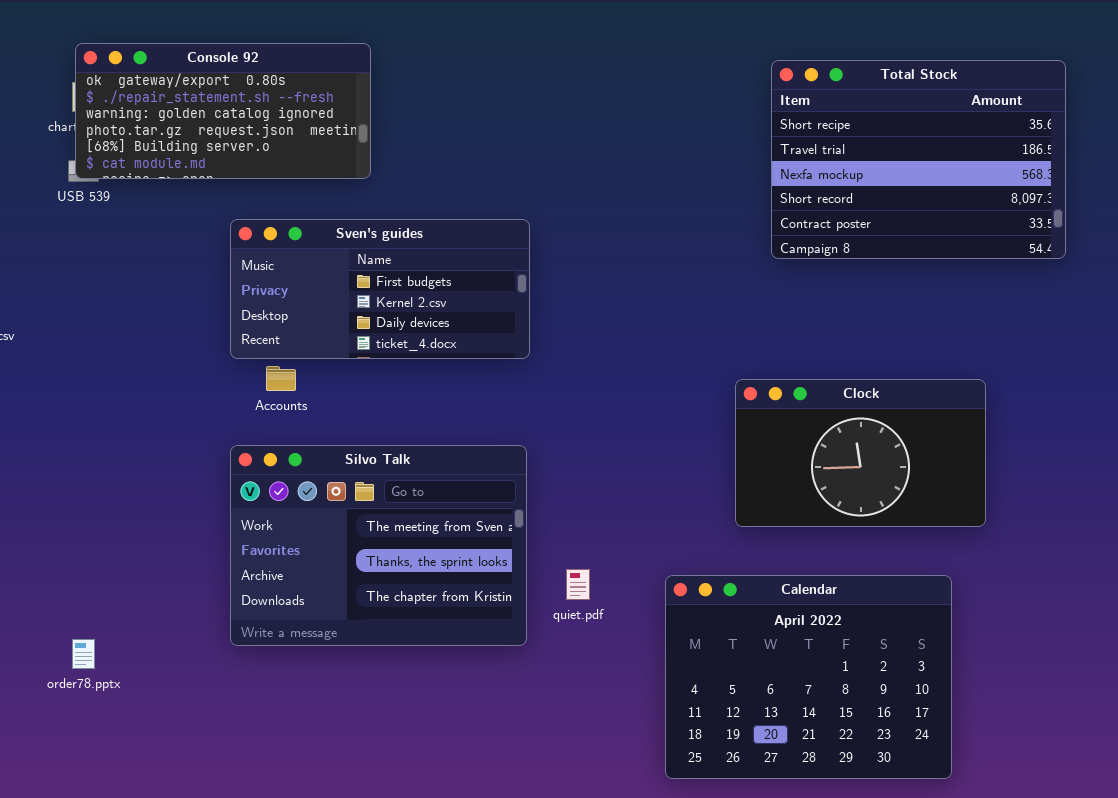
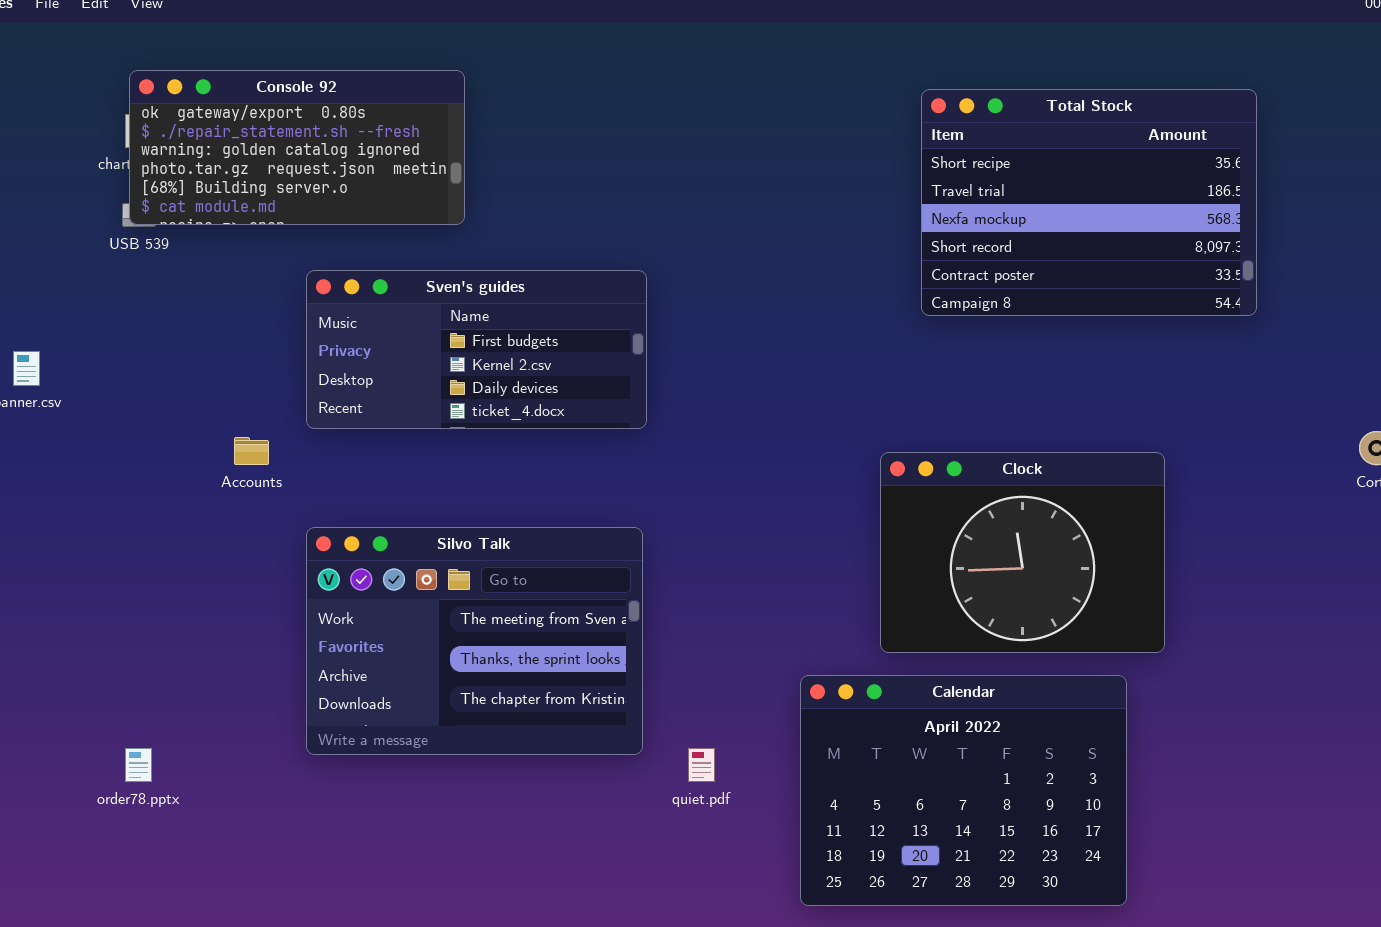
Accounts: [266,366,296,391] -> [234,437,269,465], moved
Clock: [735,379,986,527] -> [880,452,1165,653], resized
quiet.pdf: [566,569,590,600] -> [688,748,715,782], moved

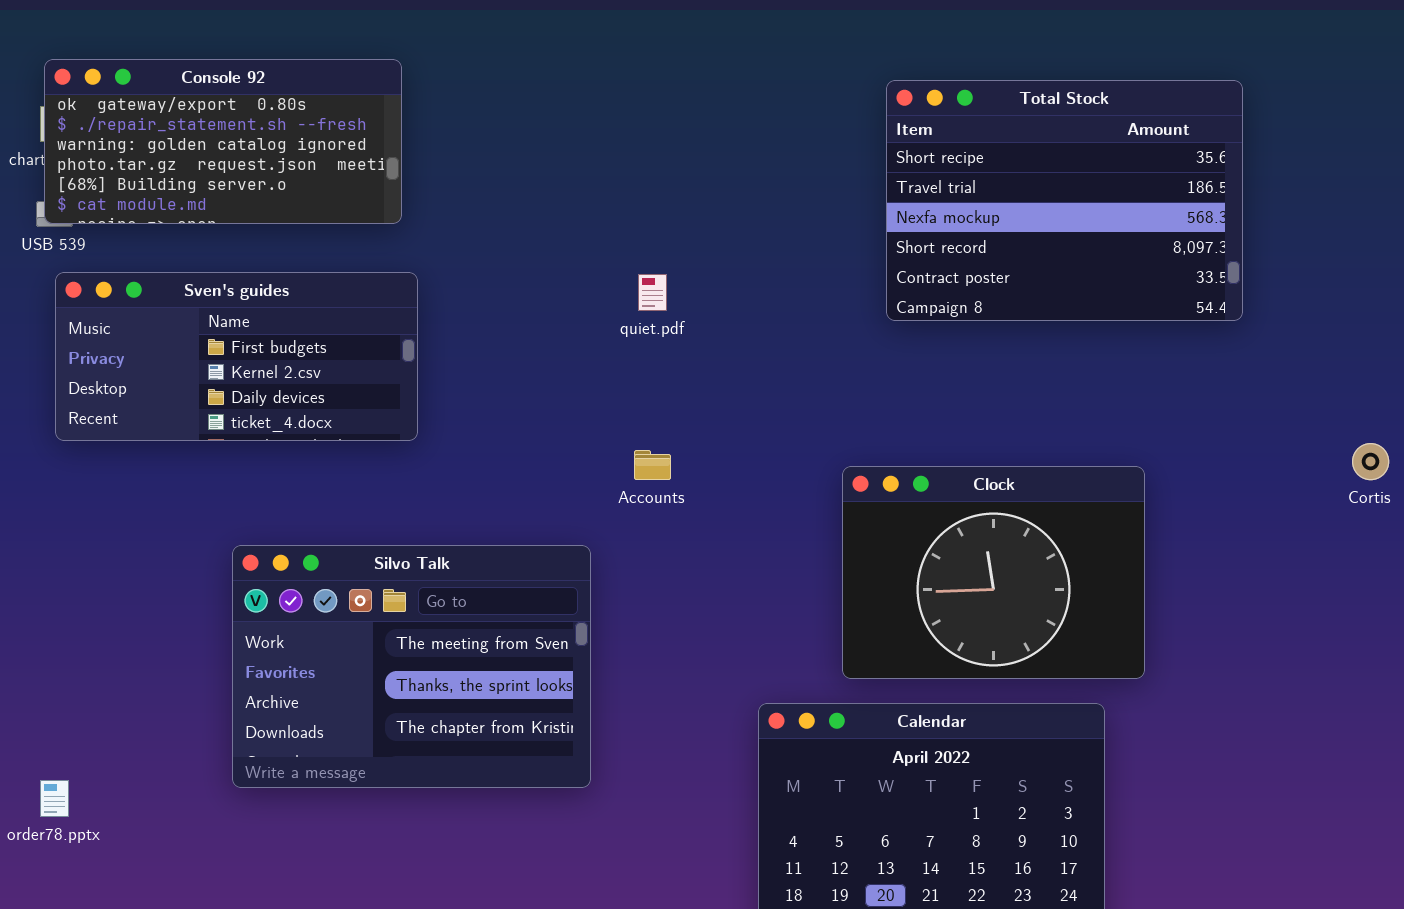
Sven's guides: [306,270,647,429] -> [55,272,418,441], moved
Accounts: [234,437,269,465] -> [634,450,671,480], moved
quiet.pdf: [688,748,715,782] -> [638,274,667,311], moved

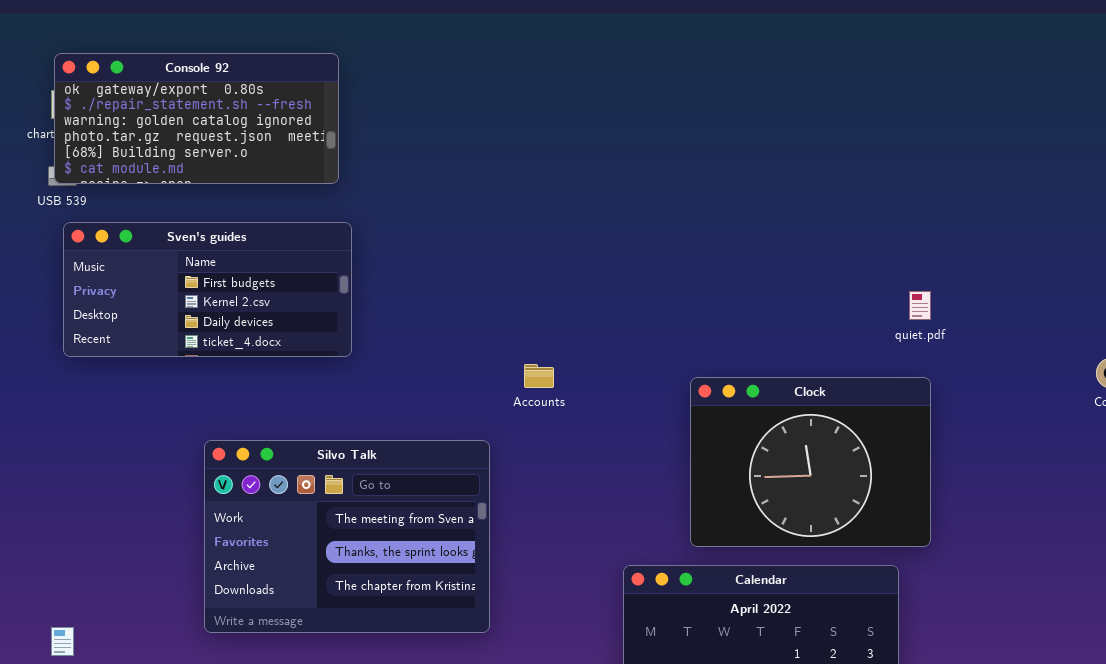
Total Stock: [886,80,1243,321] -> none, closed
quiet.pdf: [638,274,667,311] -> [909,291,931,320], moved

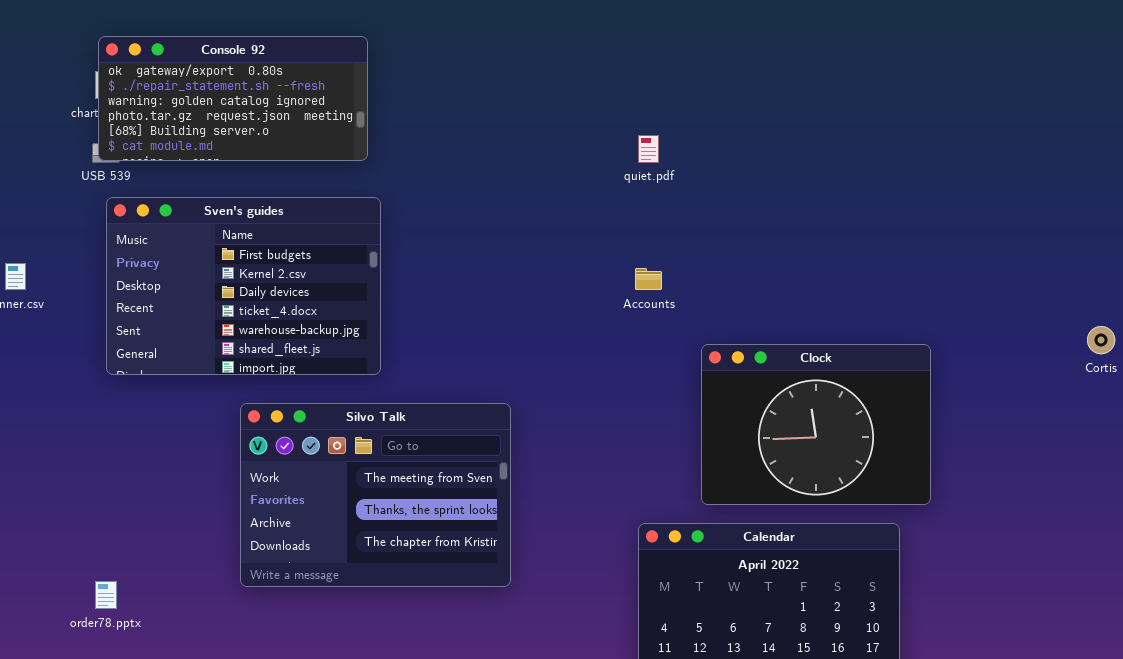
Sven's guides: [63,222,352,357] -> [106,197,381,375], resized
quiet.pdf: [909,291,931,320] -> [638,135,659,163], moved
Accounts: [524,364,554,388] -> [635,268,662,290], moved

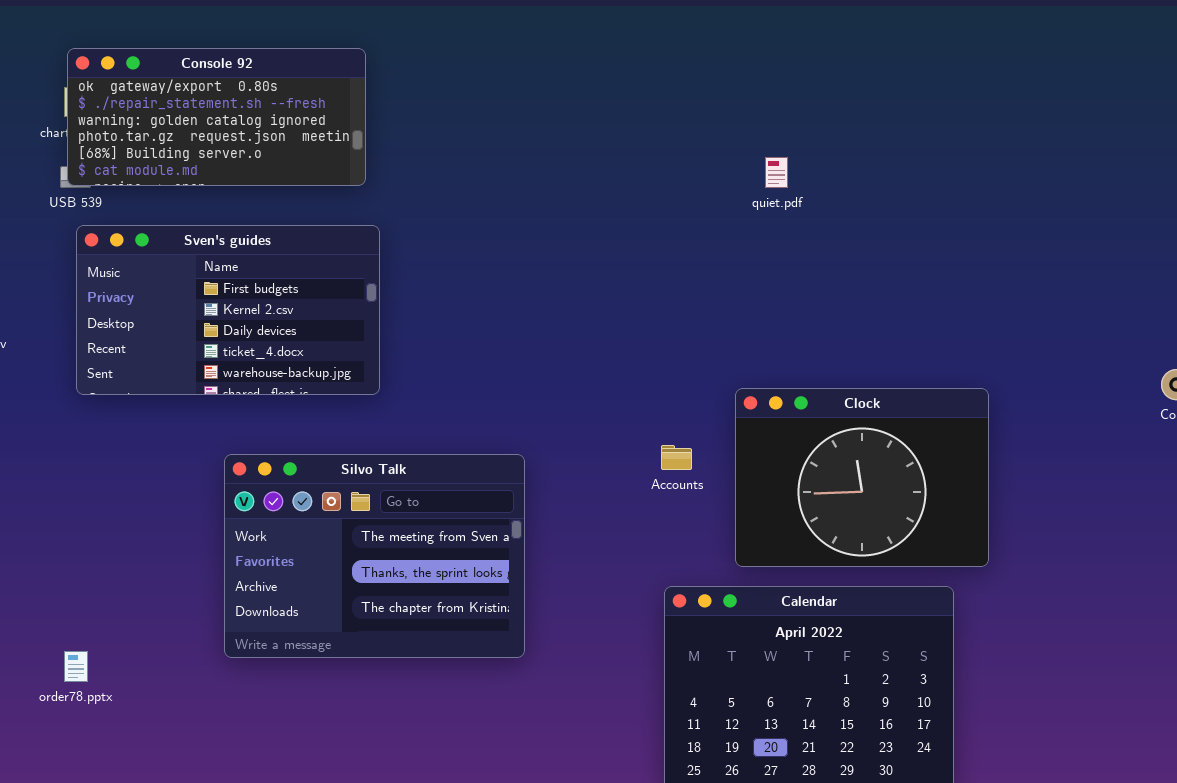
quiet.pdf: [638,135,659,163] -> [765,157,788,188], moved
Sven's guides: [106,197,381,375] -> [76,225,380,395], resized
Accounts: [635,268,662,290] -> [661,445,692,470], moved

